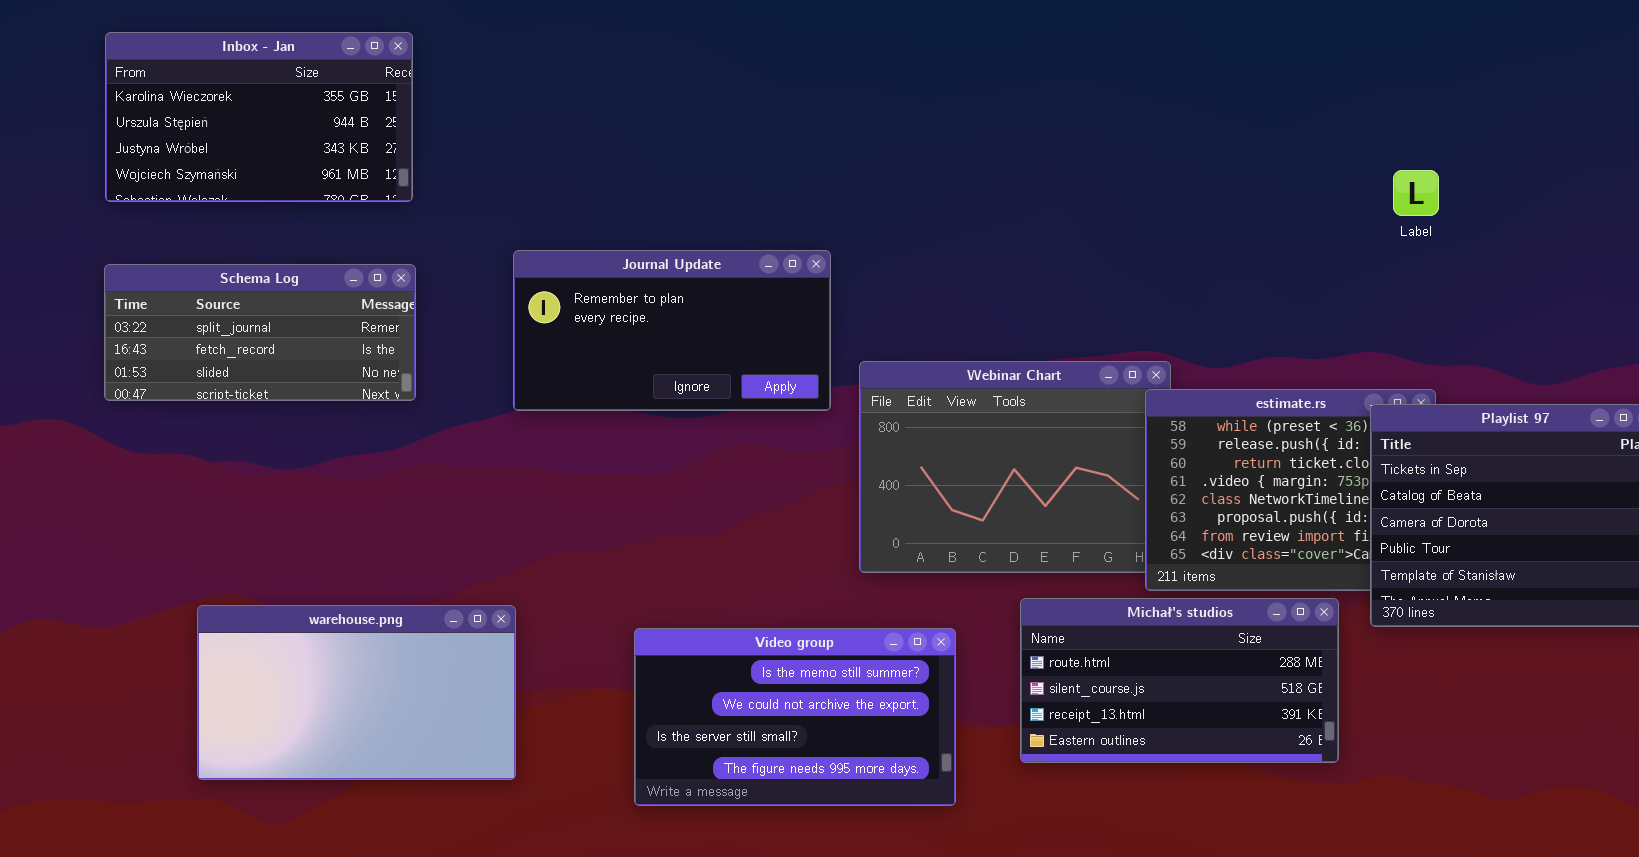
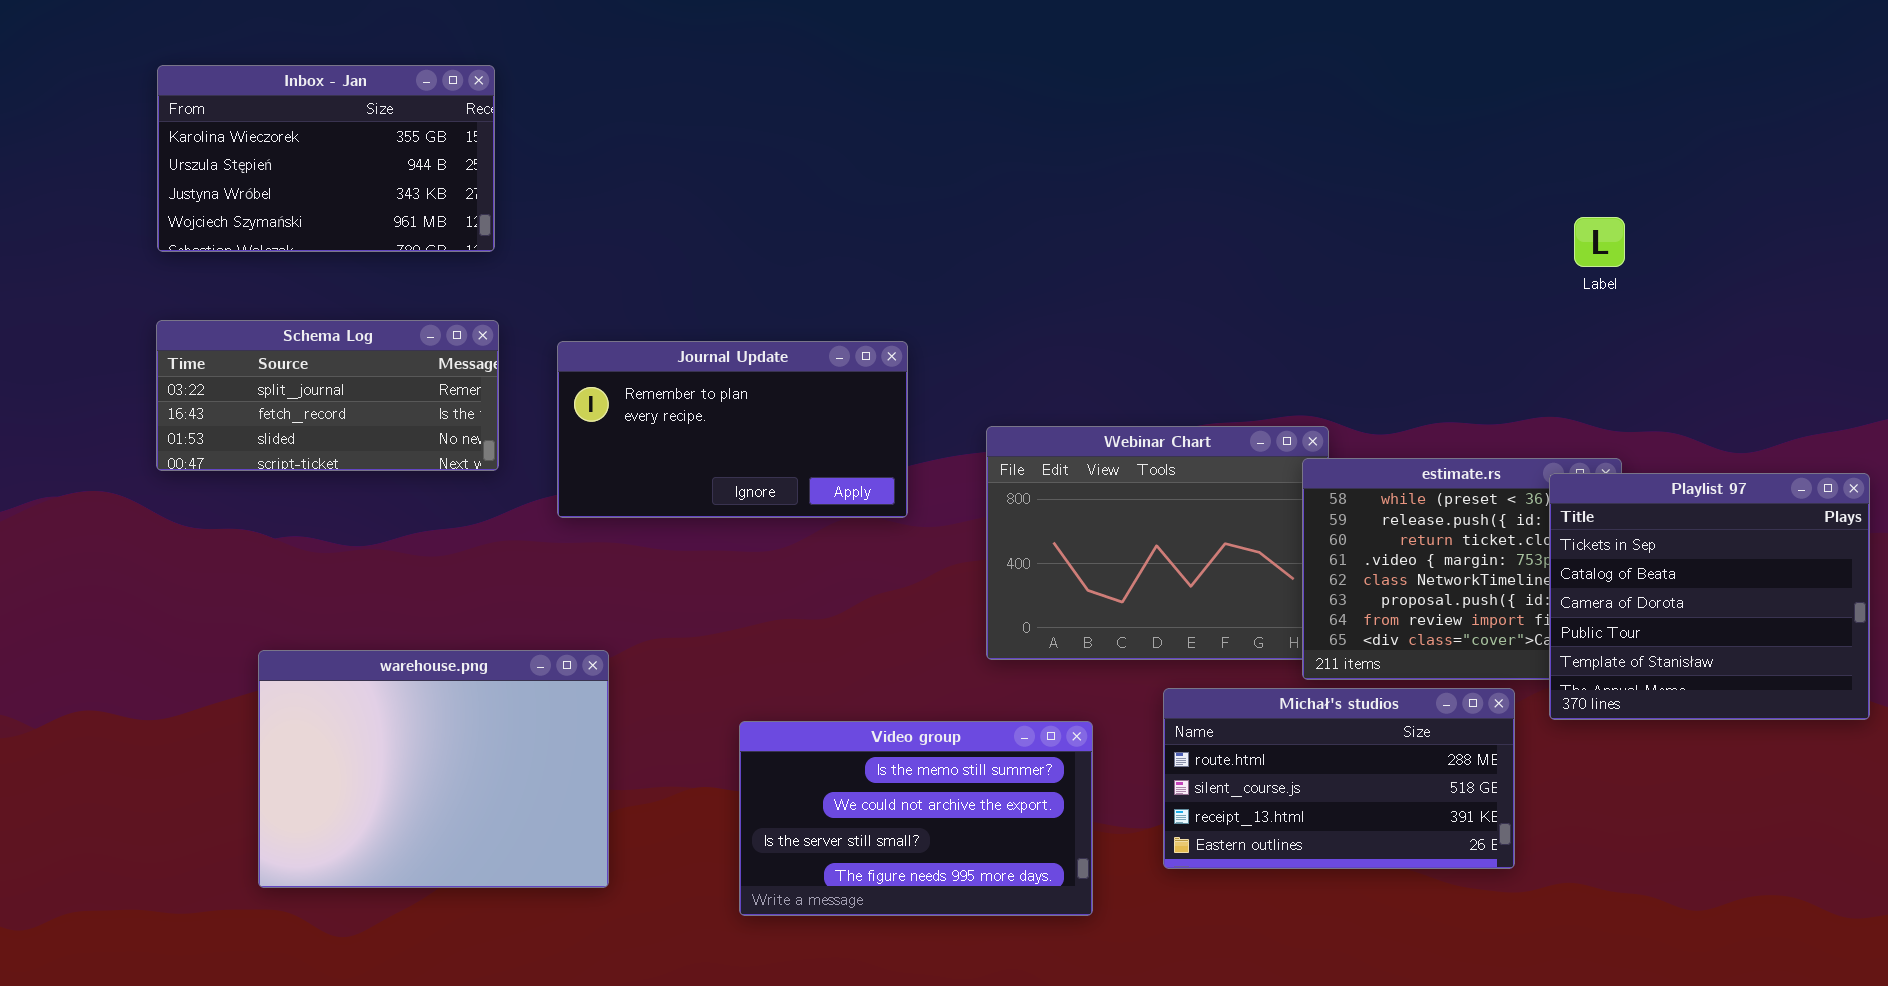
Journal Update: [513,250,831,411] -> [557,341,908,518], moved
warehouse.png: [197,605,516,780] -> [258,650,609,888], resized

